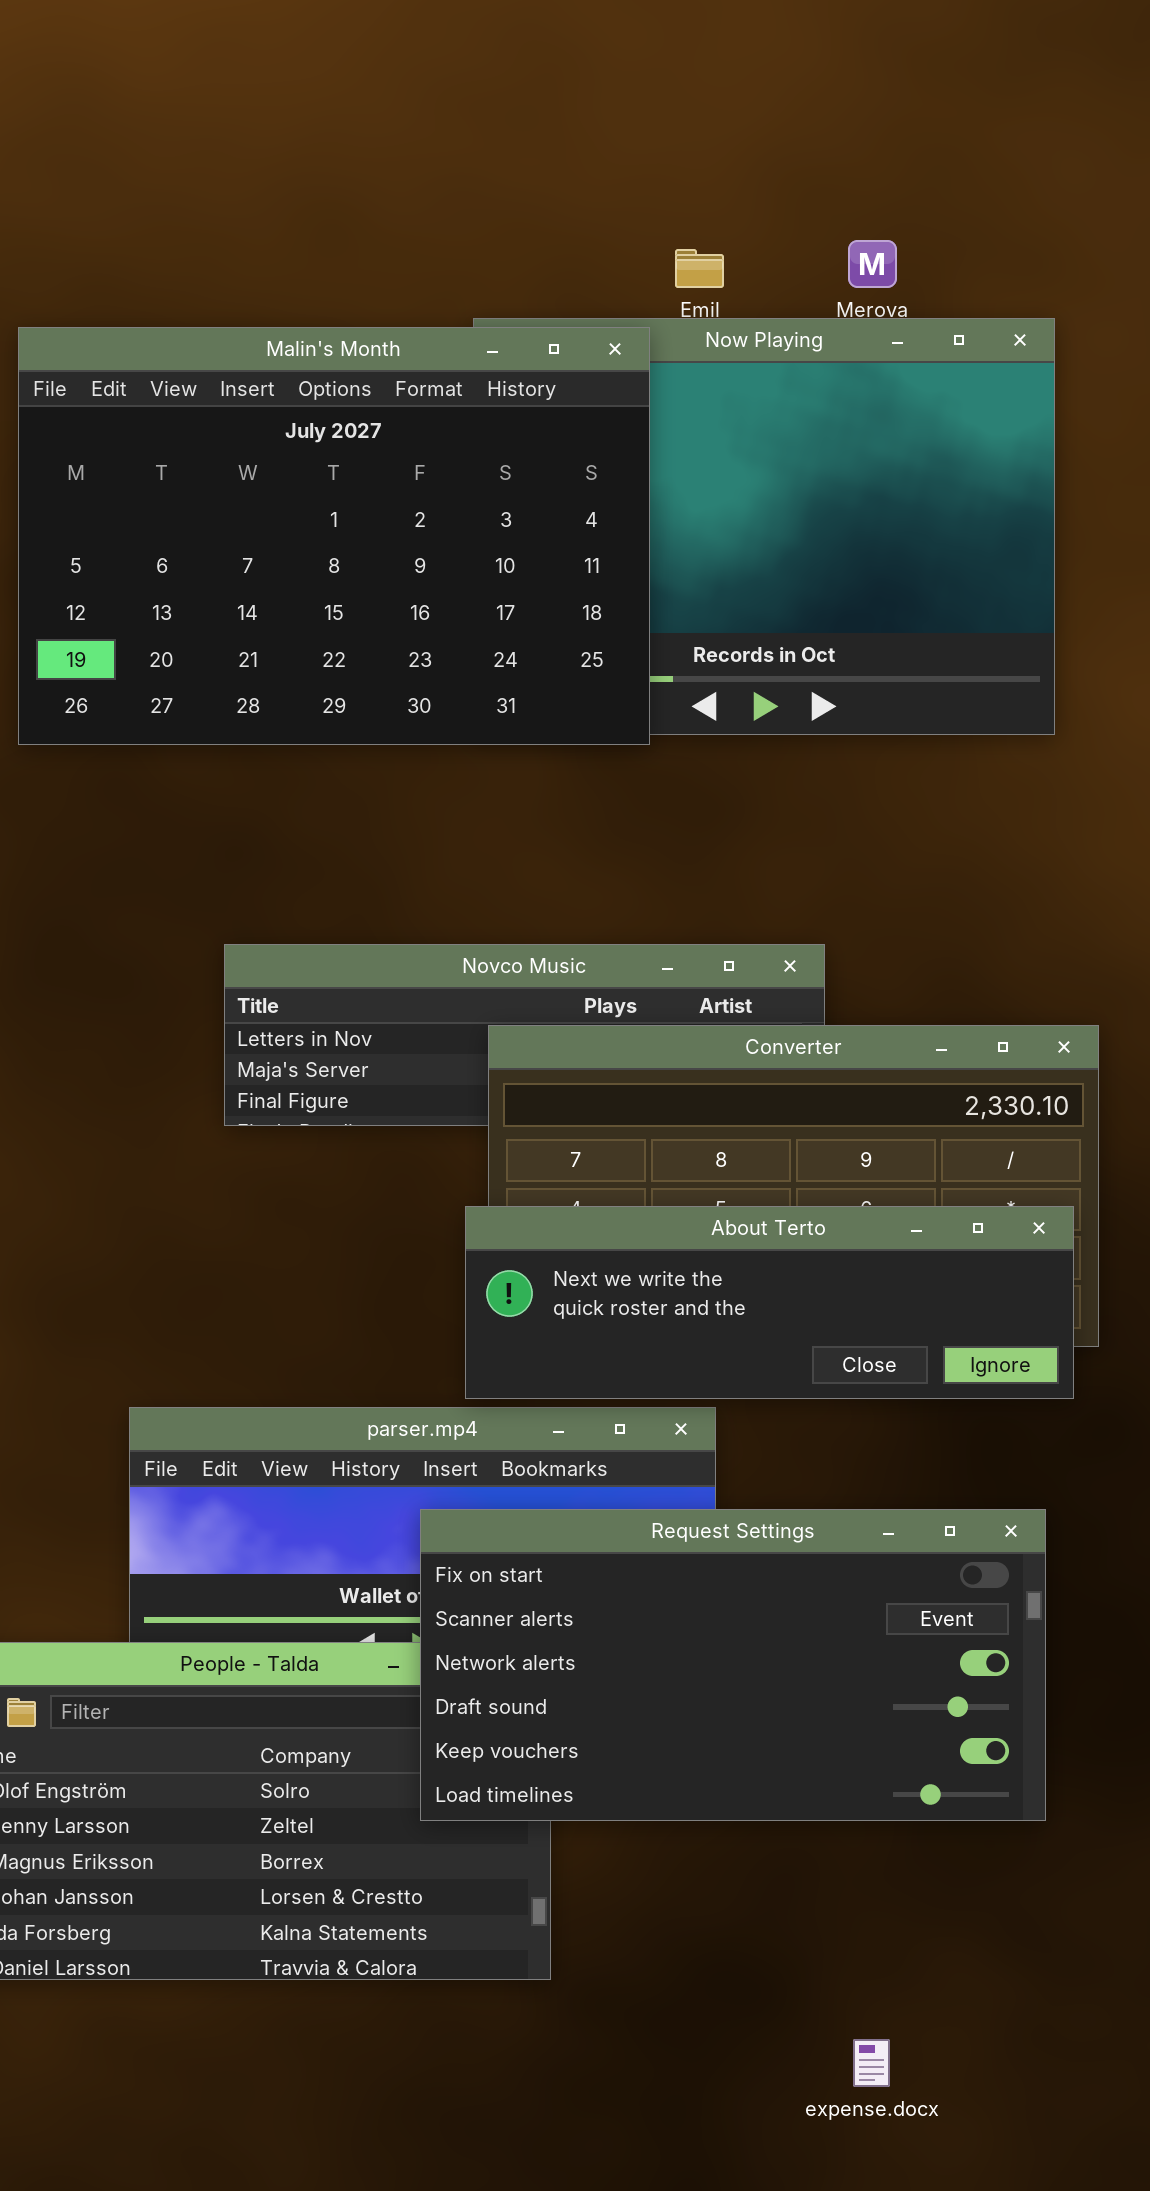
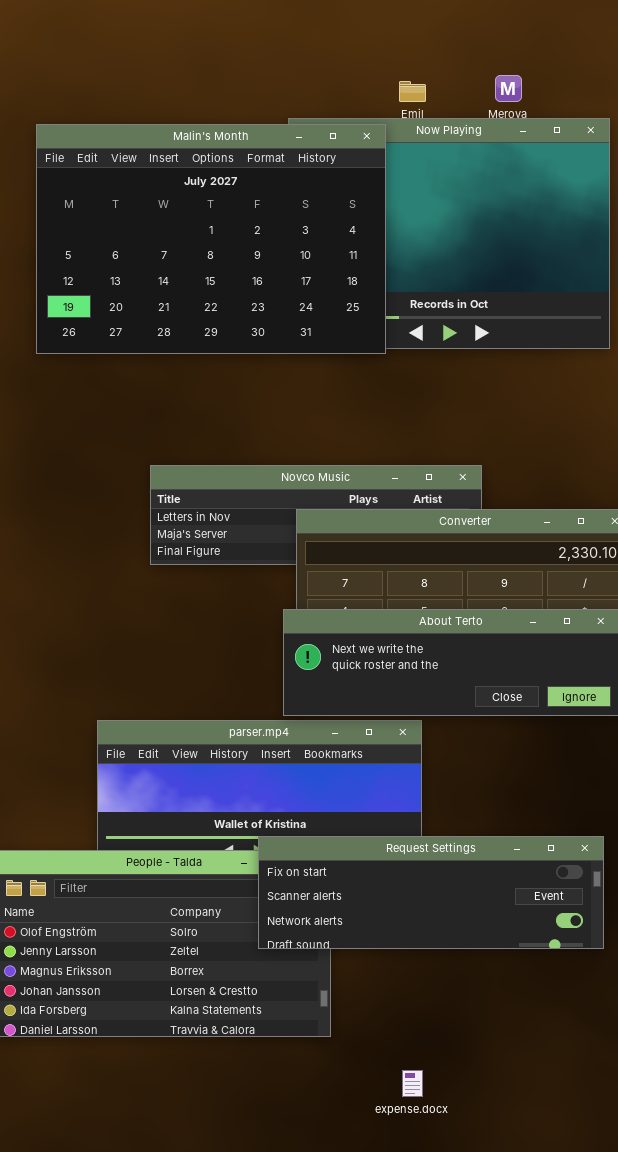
Request Settings: [420,1509,1046,1821] -> [258,836,604,949], resized
expense.docx: [853,2039,890,2087] -> [402,1070,423,1097], moved

